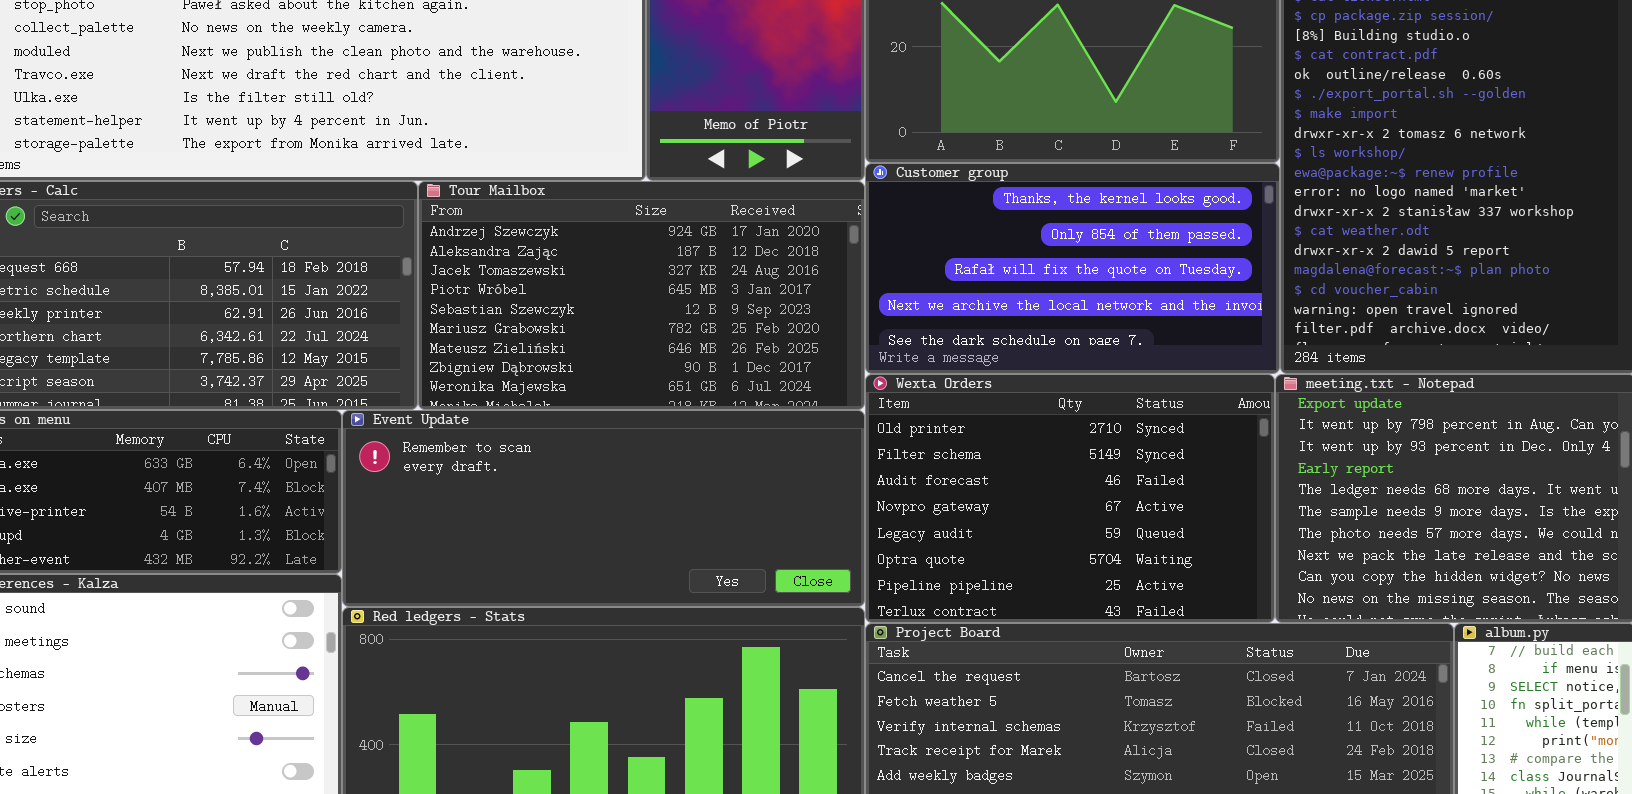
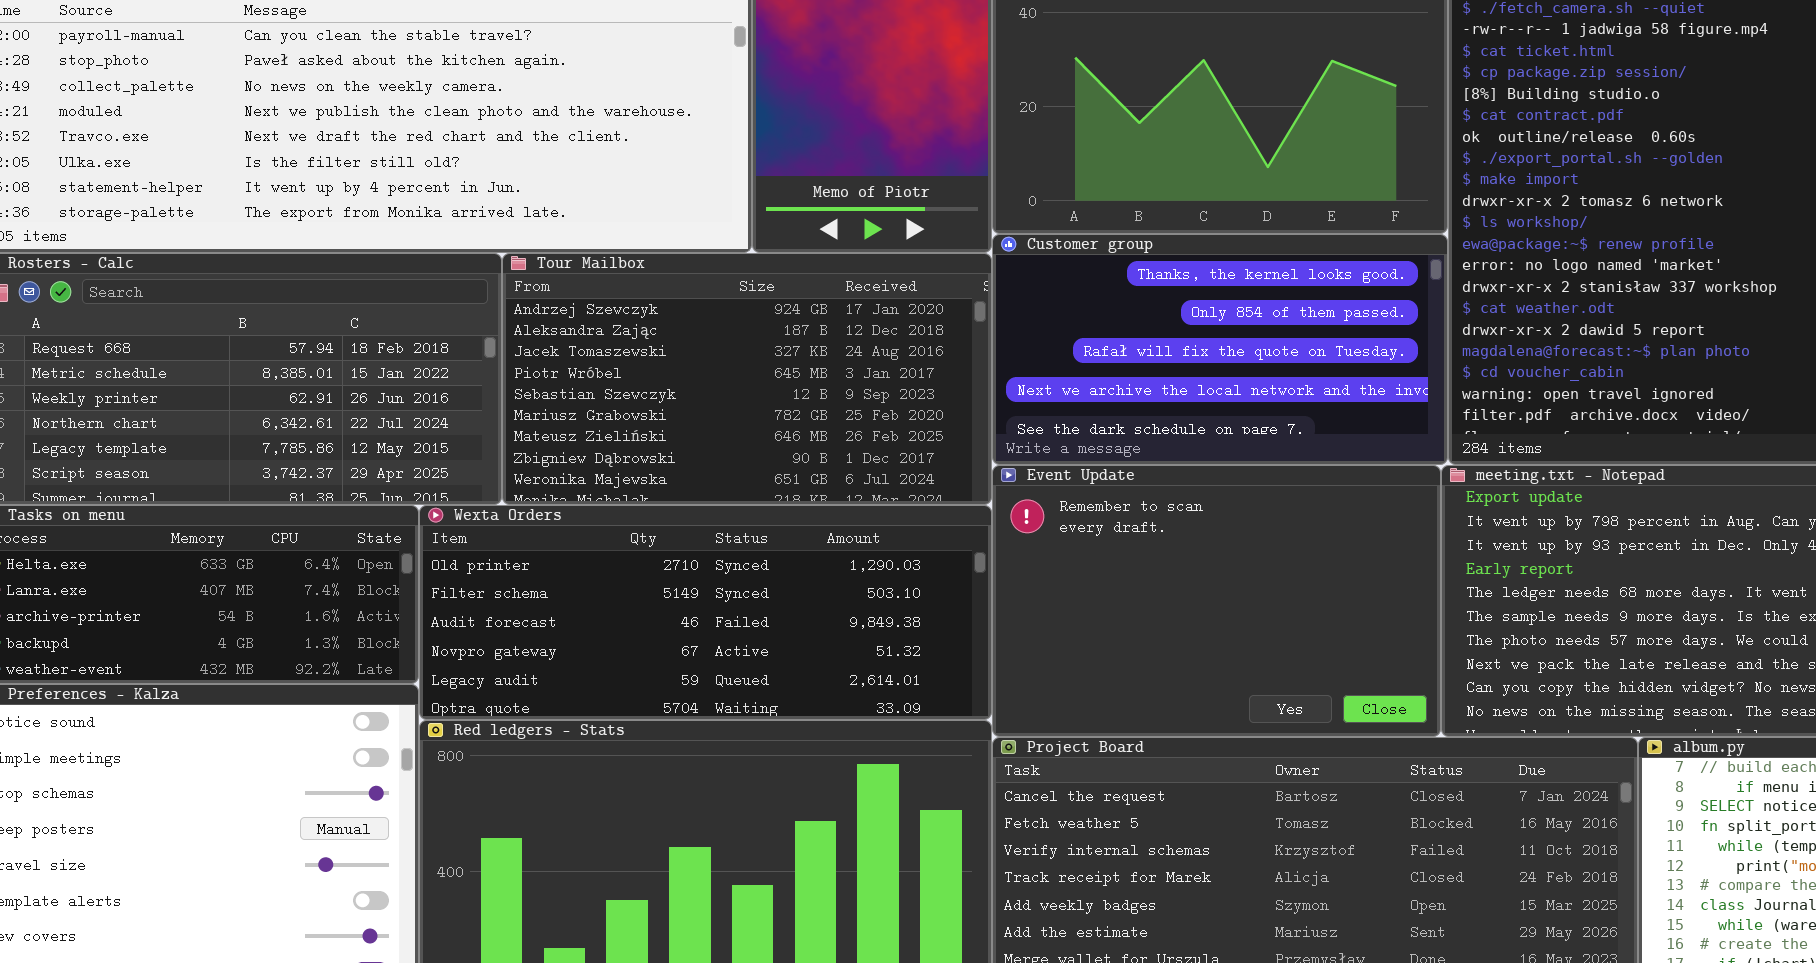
Wexta Orders: [865,374,1275,623] -> [419,505,992,720], moved, resized
Event Update: [342,410,865,607] -> [992,465,1441,737], moved, resized

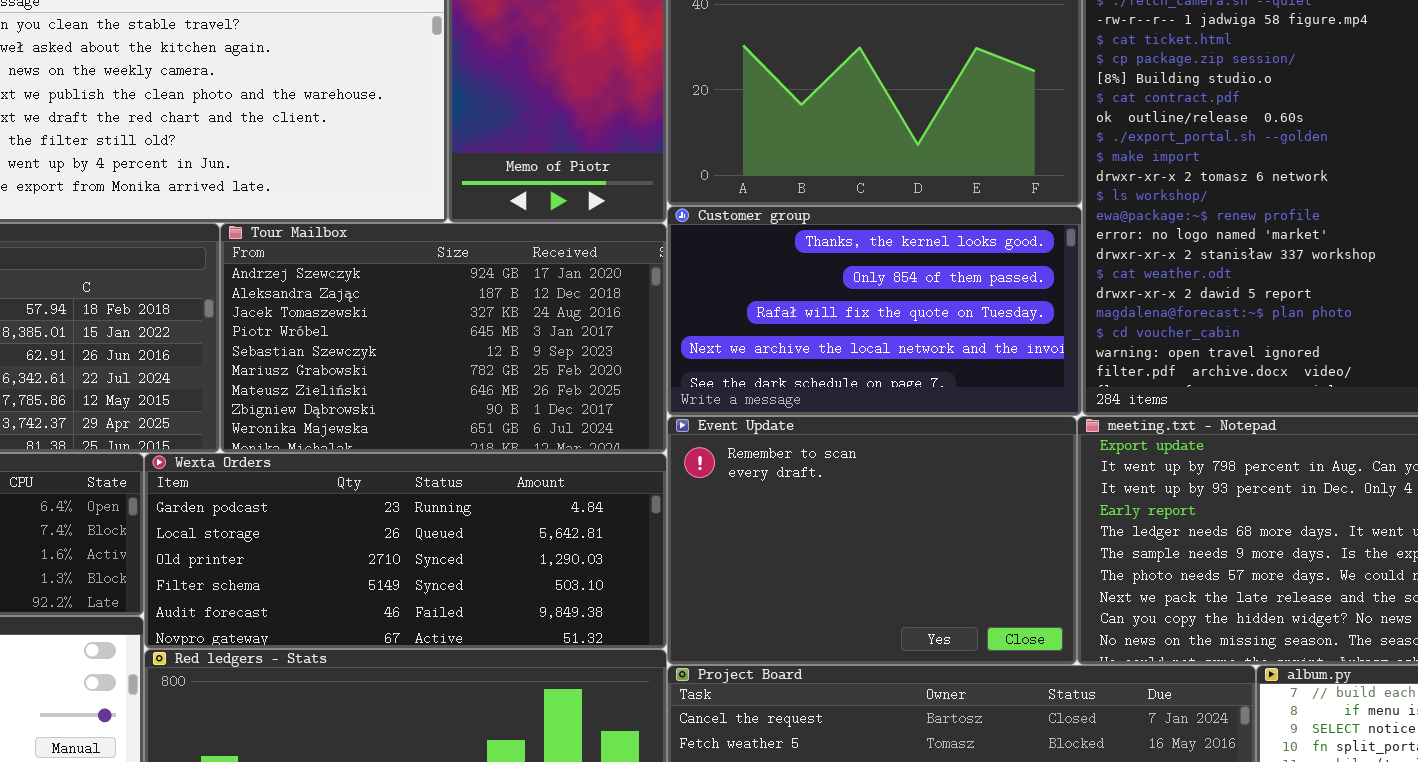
Wexta Orders: [419,505,992,720] -> [144,453,667,649], scrolled up 2 rows

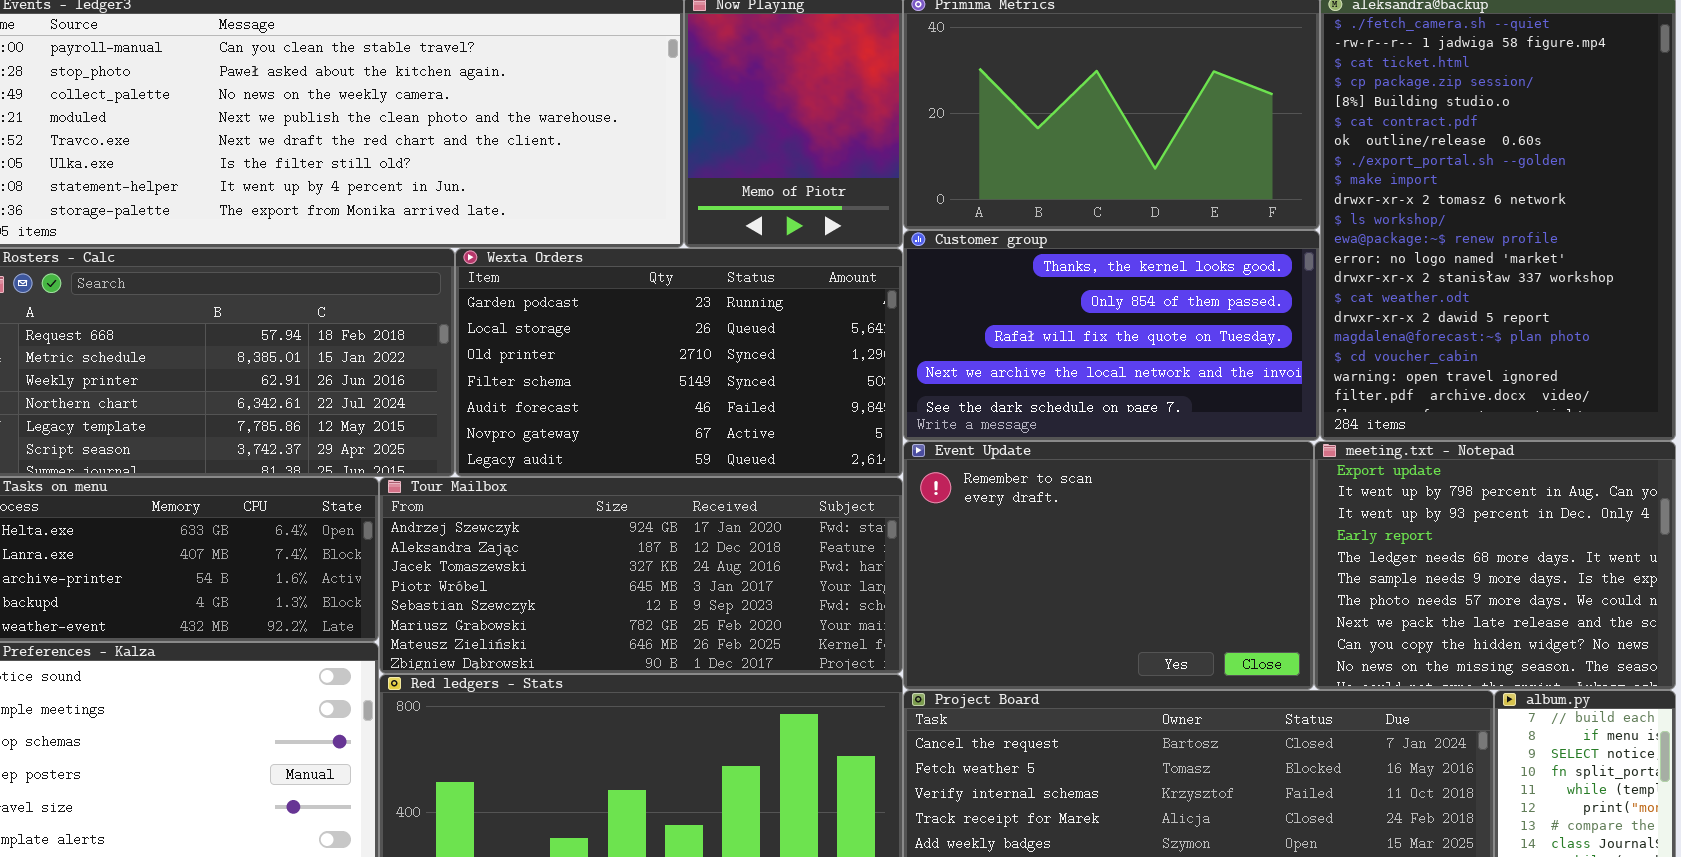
Tour Mailbox: [220,223,667,453] -> [379,477,903,674], moved, resized
Wexta Orders: [144,453,667,649] -> [455,248,903,477], moved, resized

